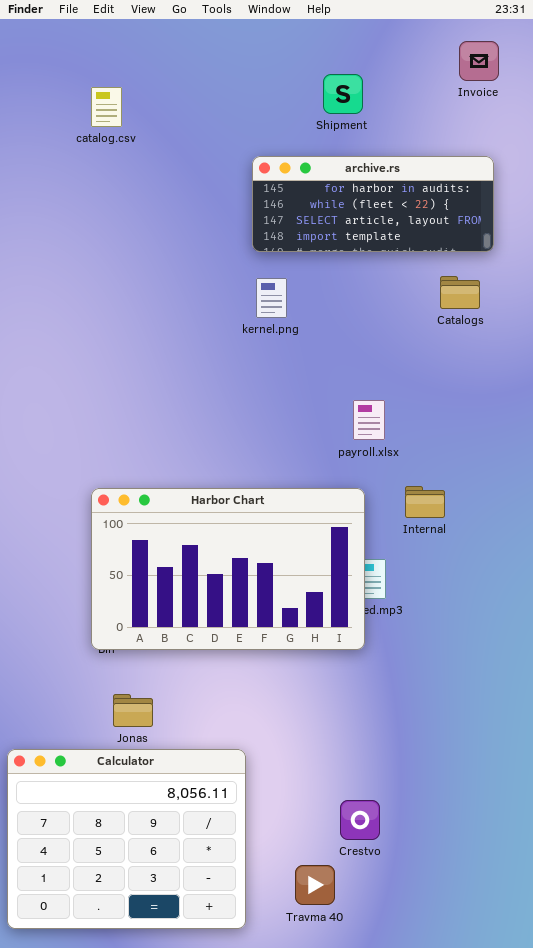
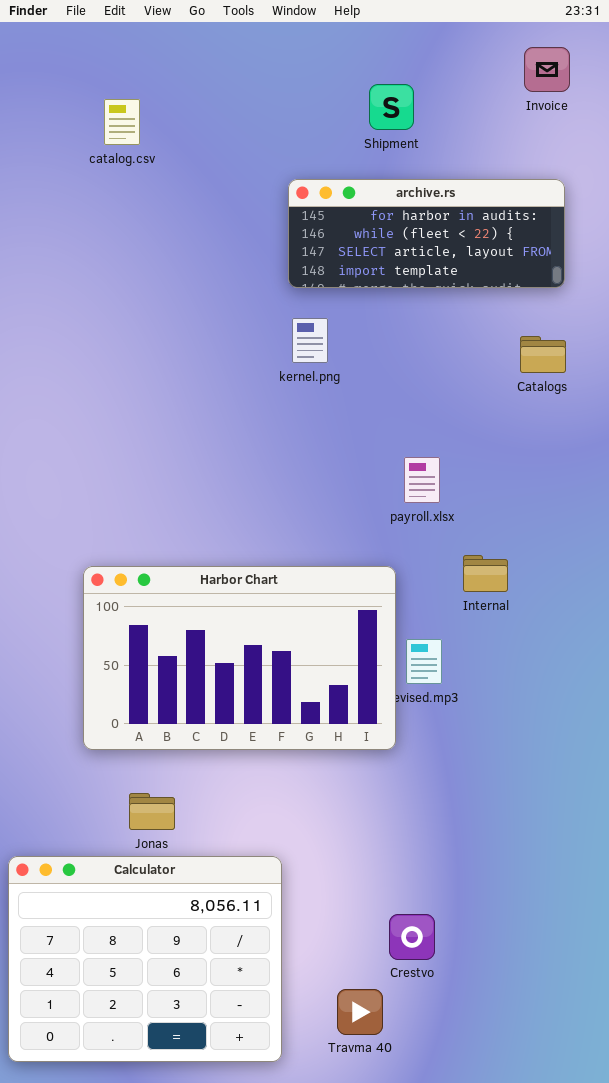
Catalogs: [440,276,480,309] -> [520,336,566,373], moved
Harbor Chart: [91,488,365,650] -> [83,566,396,750], moved

